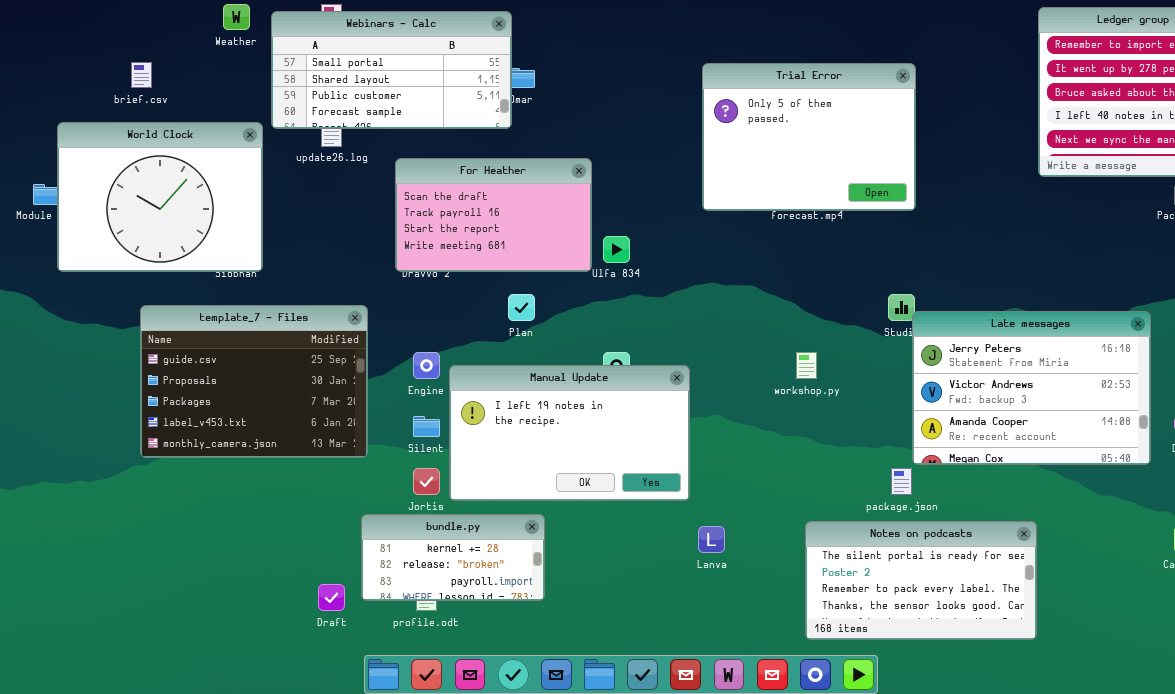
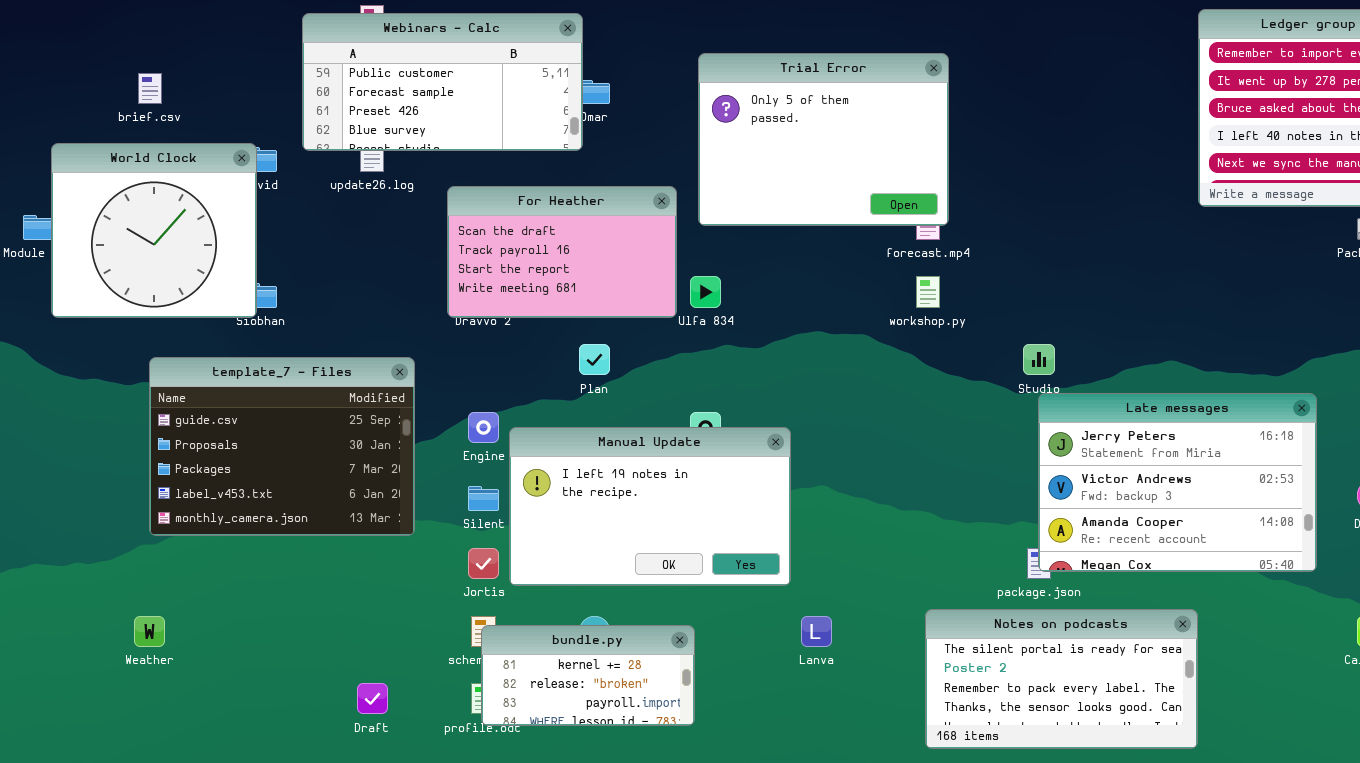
Weather: [223,4,250,30] -> [134,616,165,647], moved
Webinars - Calc: [271,11,512,129] -> [302,13,583,151], scrolled down 2 rows
Trial Error: [702,63,916,211] -> [698,53,949,226], moved
World Clock: [57,122,263,272] -> [51,143,257,318], resized
Late messages: [912,311,1151,465] -> [1038,393,1317,572], moved
workshop.py: [796,352,817,379] -> [916,276,940,308], moved
bundle.py: [361,514,545,601] -> [481,625,695,726], moved

